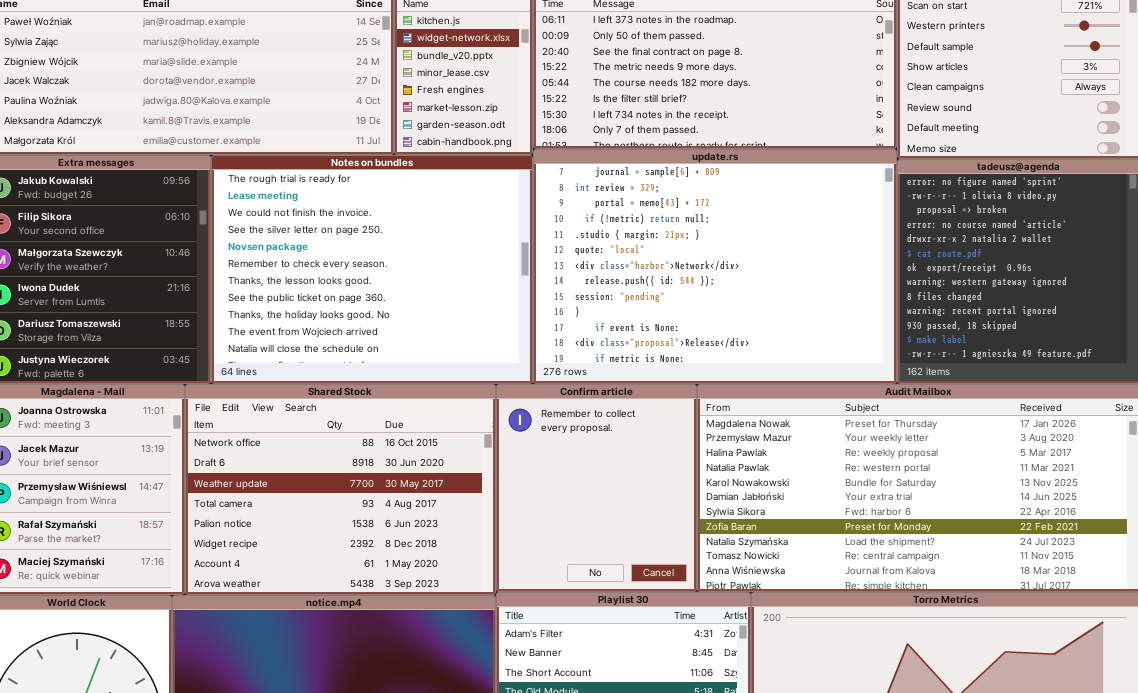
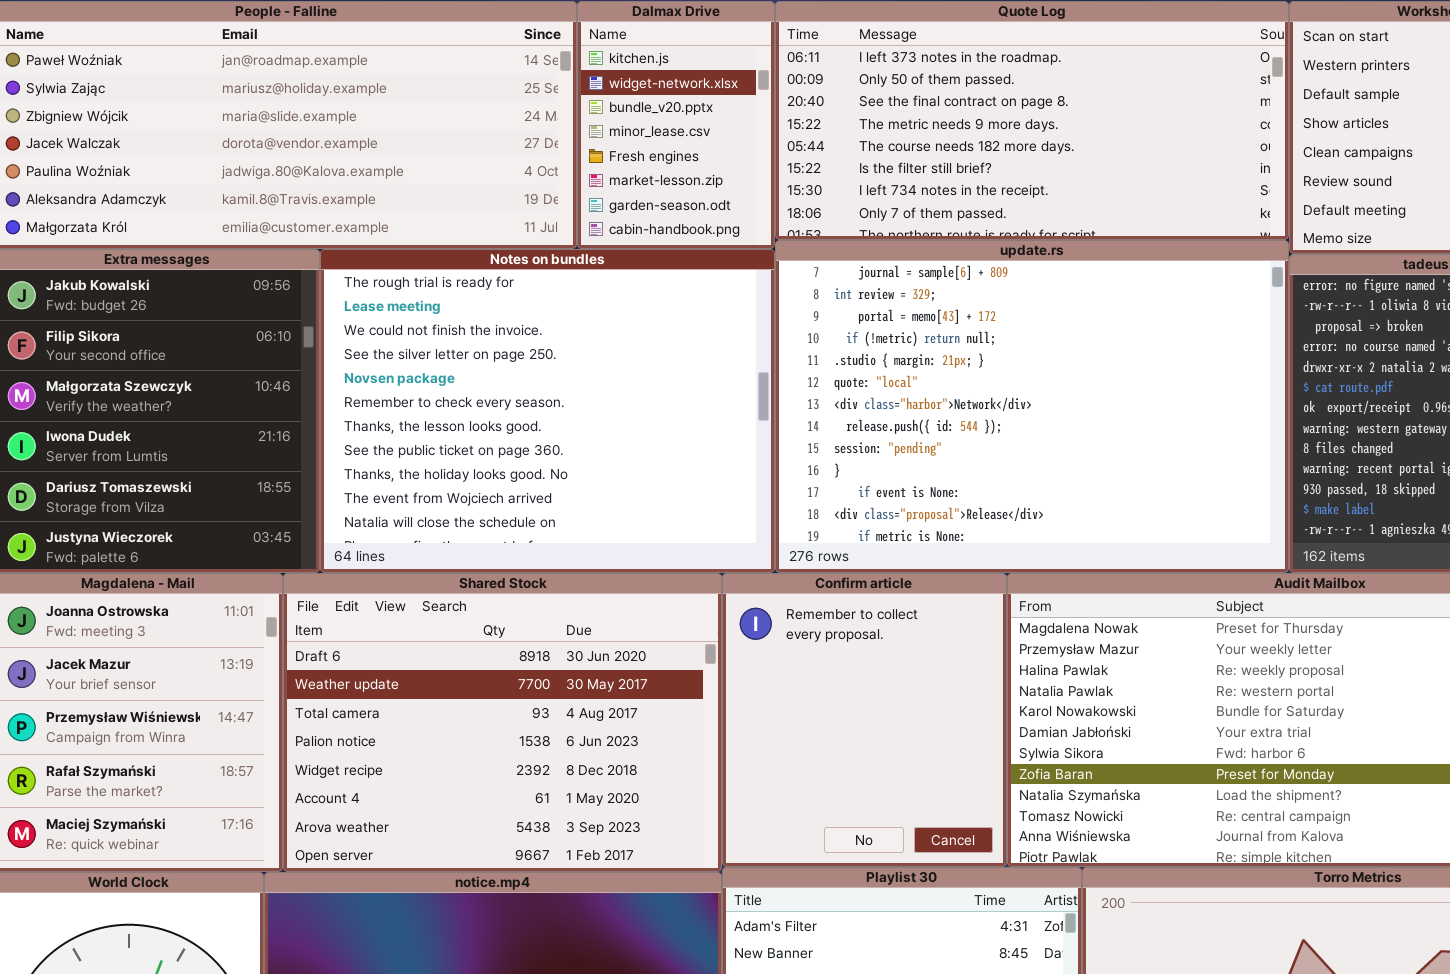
Shared Stock: [185,384,496,595] -> [283,573,722,872], scrolled down 1 row

